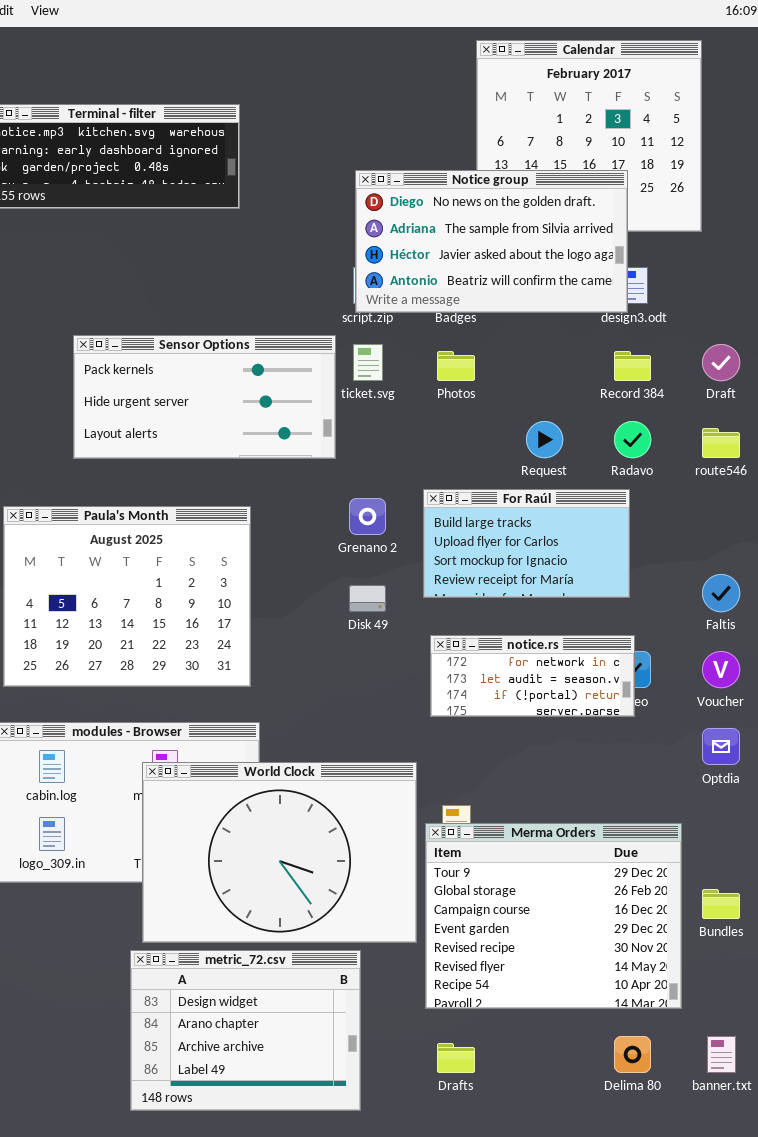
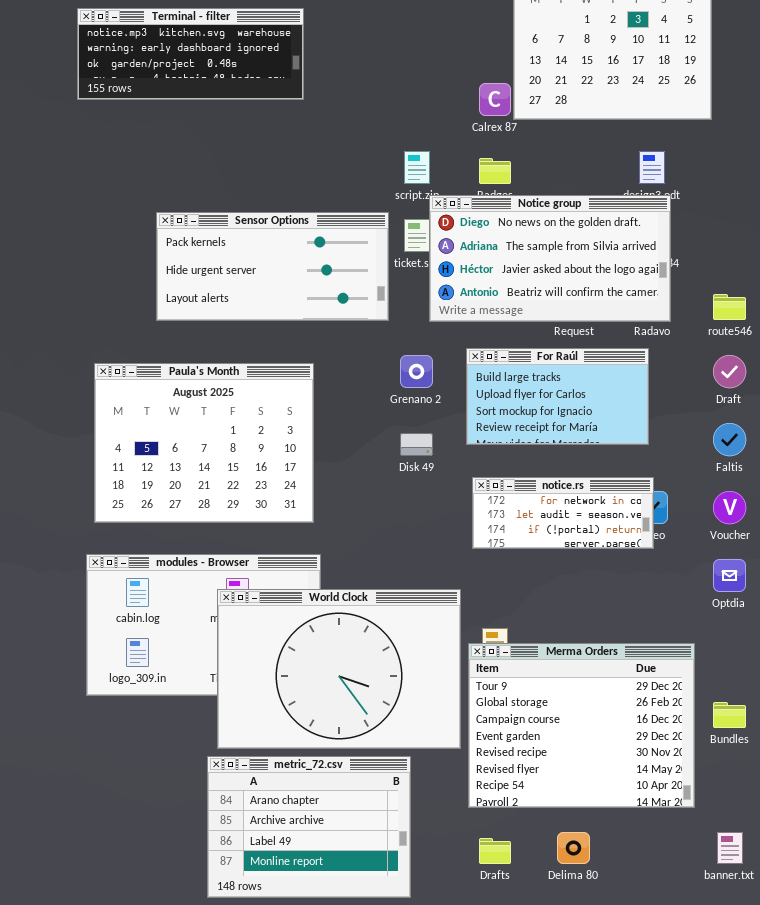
Notice group: [355,170,628,313] -> [429,195,671,322], moved
Draft: [702,344,740,381] -> [713,355,746,388], moved
metric_72.csv: [130,950,361,1111] -> [207,756,411,898], scrolled down 1 row
Delima 80: [614,1036,651,1073] -> [557,832,590,864], moved

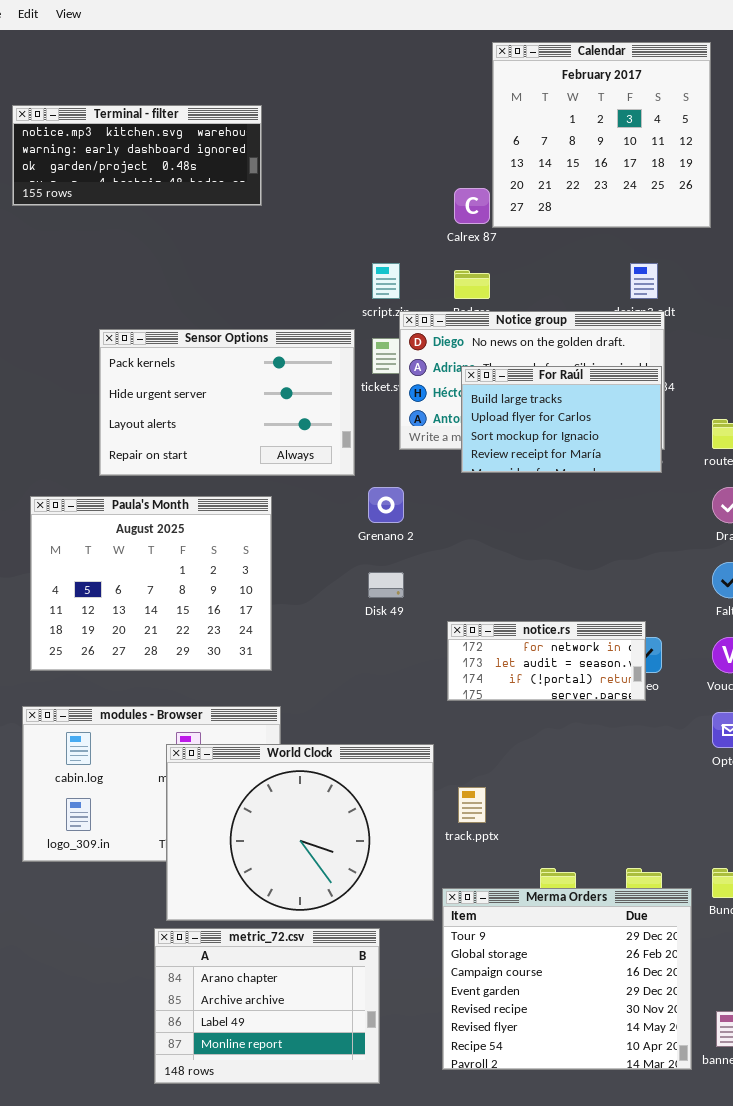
Sensor Options: [156,212,389,321] -> [99,329,355,476], resized
For Raúl: [466,348,649,445] -> [461,366,662,473], moved
Merma Orders: [468,643,695,808] -> [442,888,692,1070], moved

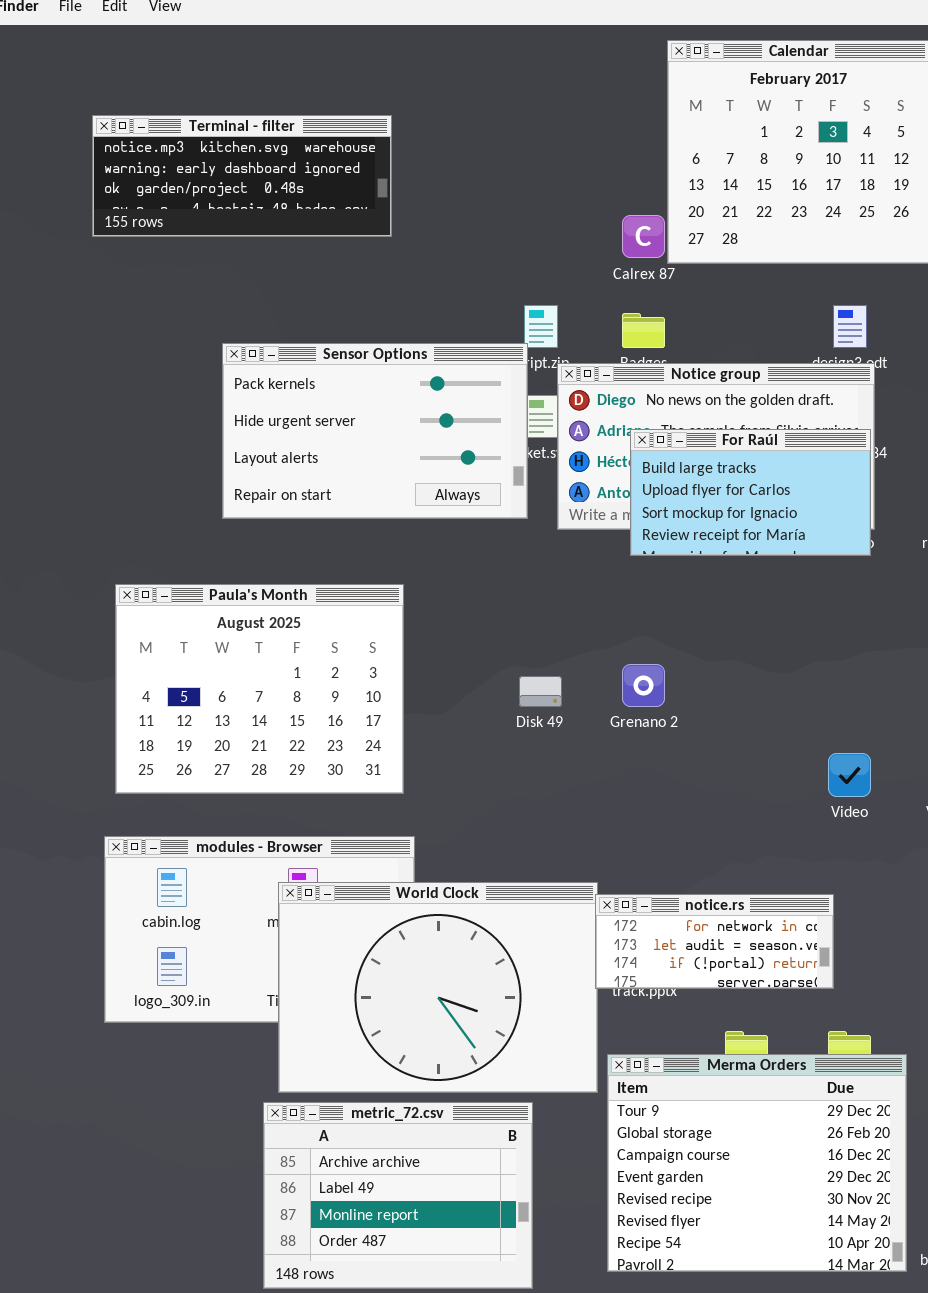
Sensor Options: [99,329,355,476] -> [222,343,528,519], moved
Grenano 2: [368,487,404,523] -> [622,664,665,707], moved
notice.rs: [447,621,646,701] -> [595,894,834,989], moved
metric_72.csv: [154,928,380,1084] -> [263,1102,533,1289], scrolled down 1 row

